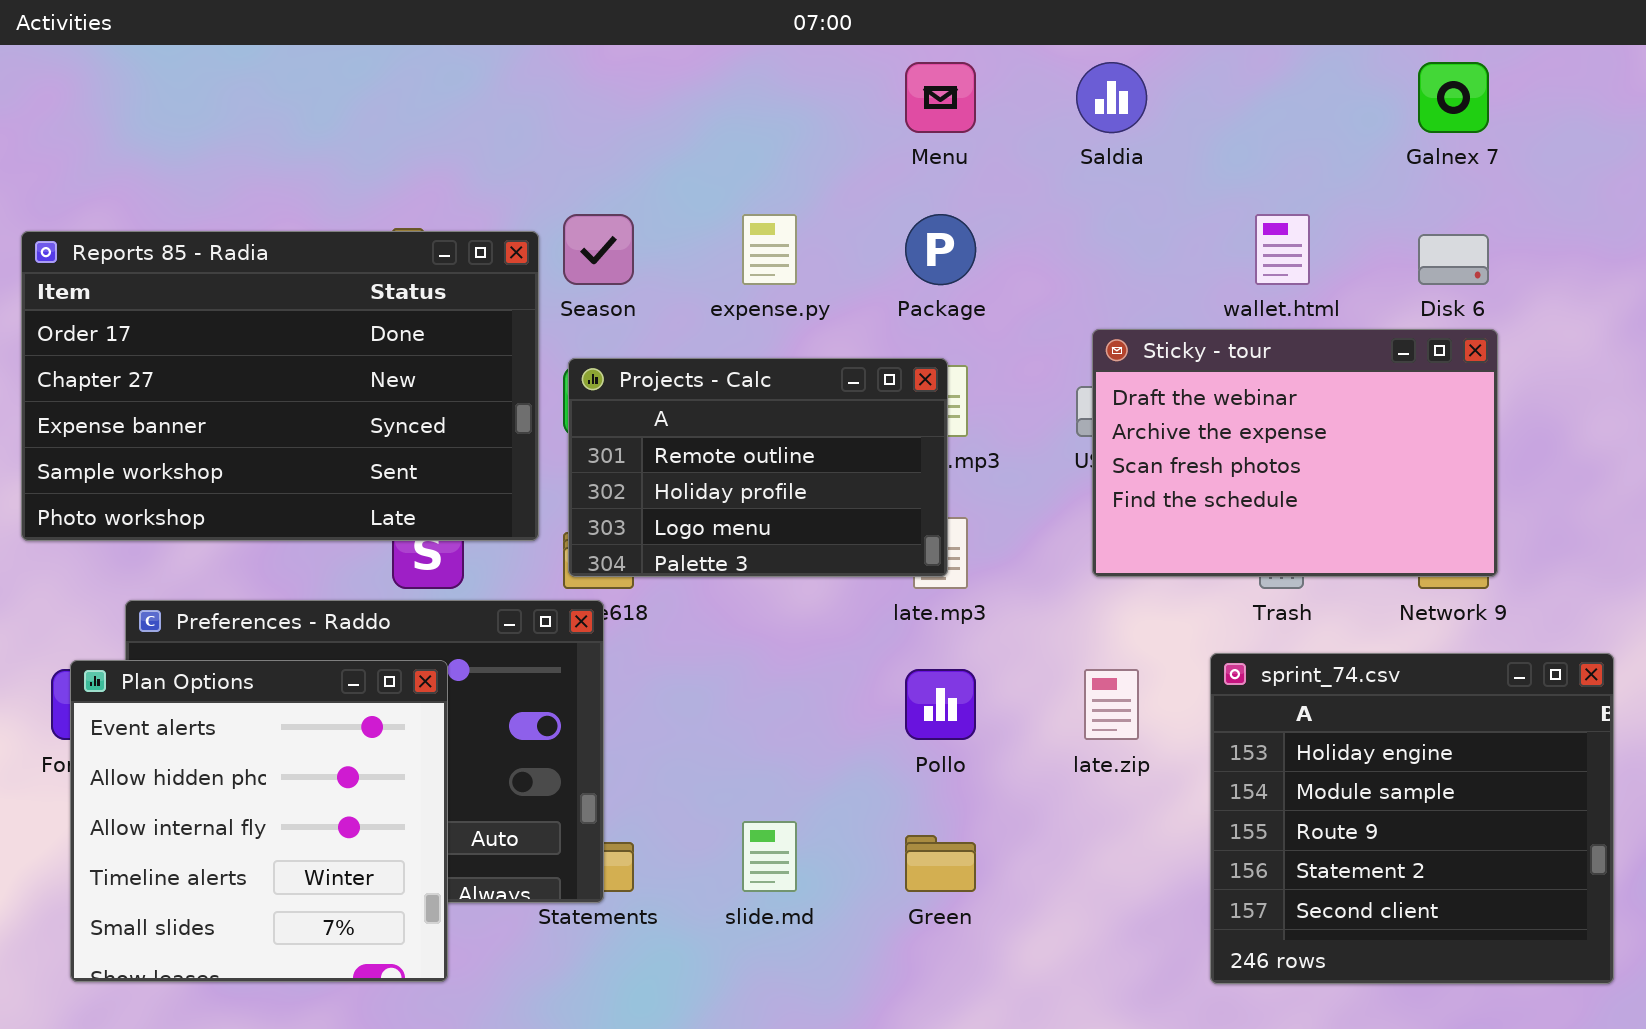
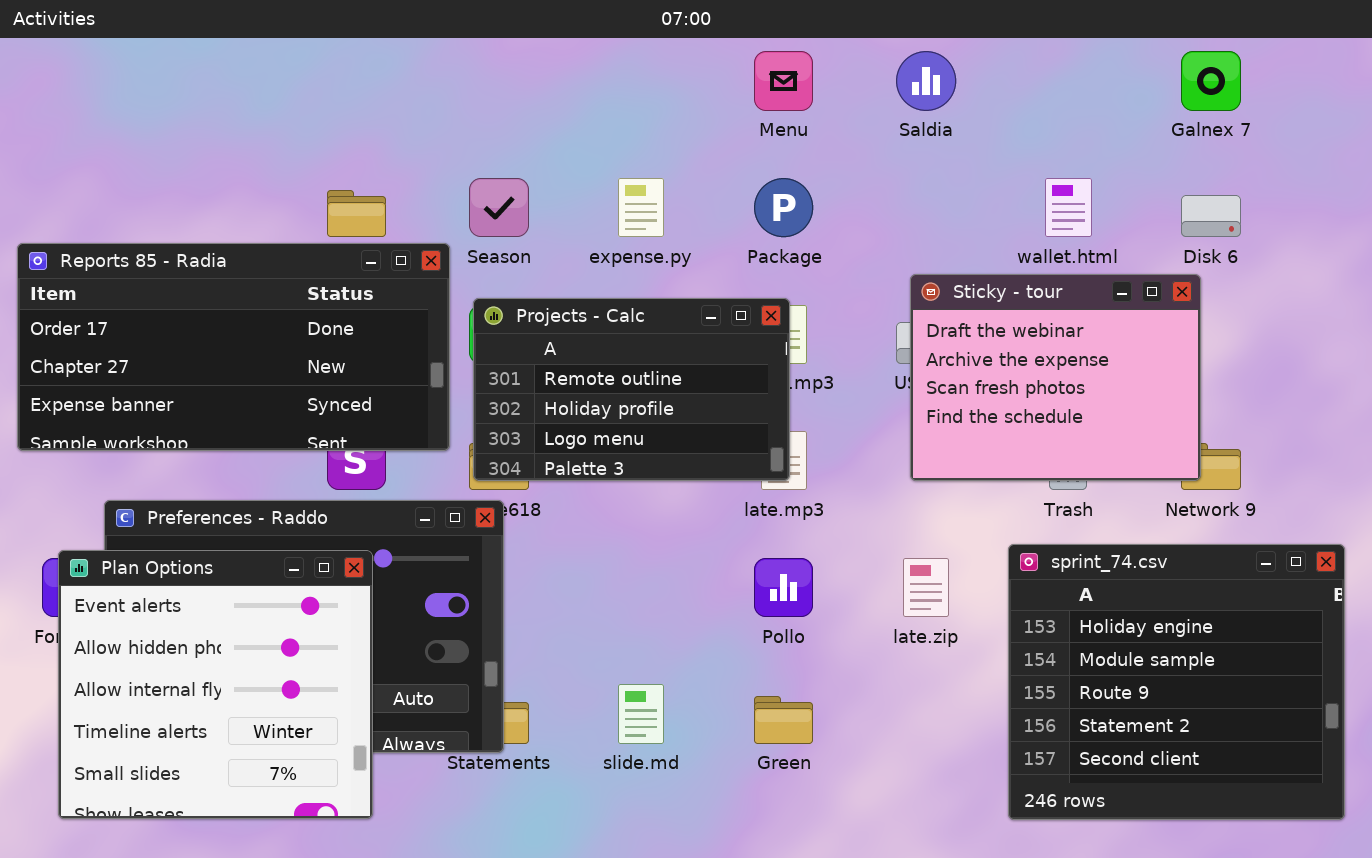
Reports 85 - Radia: [21,231,539,541] -> [17,243,450,451], resized
Sticky - tour: [1092,329,1498,577] -> [910,274,1201,481], resized

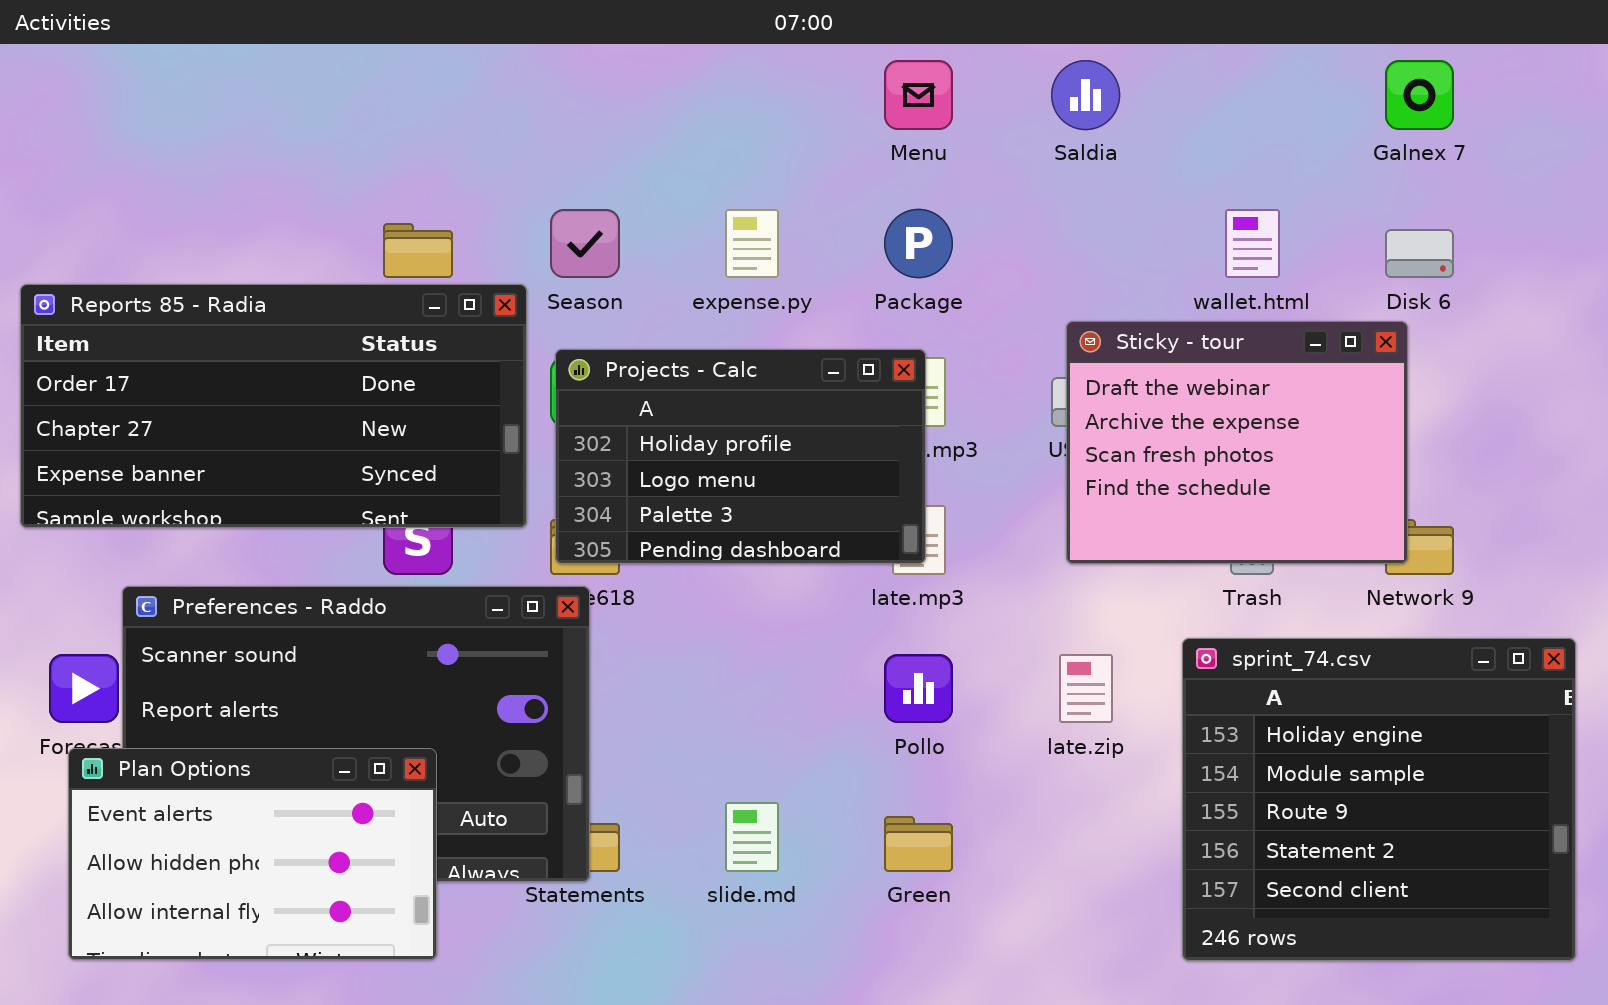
Projects - Calc: [473,298,790,481] -> [555,349,926,564], scrolled down 1 row
Plan Options: [58,550,373,819] -> [68,748,437,960], resized

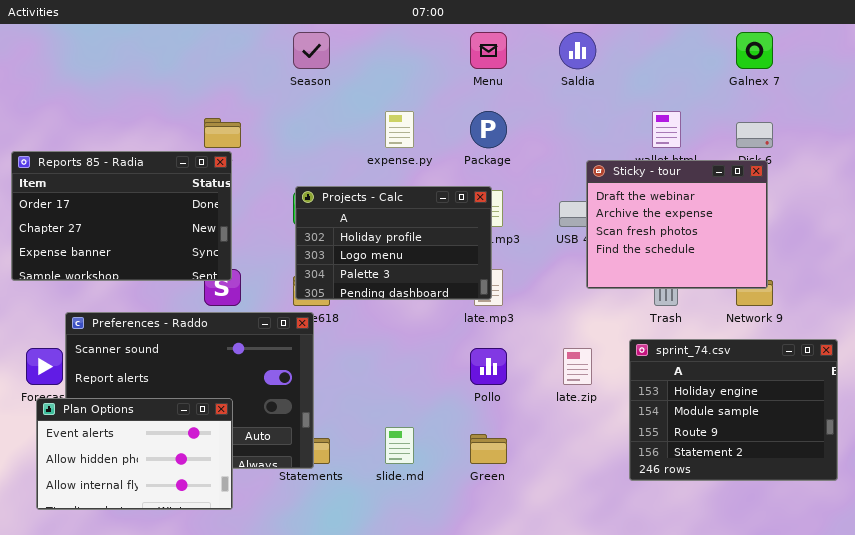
Season: [550,209,620,278] -> [293,32,330,69], moved
Reports 85 - Radia: [20,284,527,528] -> [11,151,232,281], resized
Sticky - tour: [1066,321,1408,564] -> [586,160,768,289], moved
sprint_74.csv: [1182,638,1576,961] -> [629,339,838,481], resized

